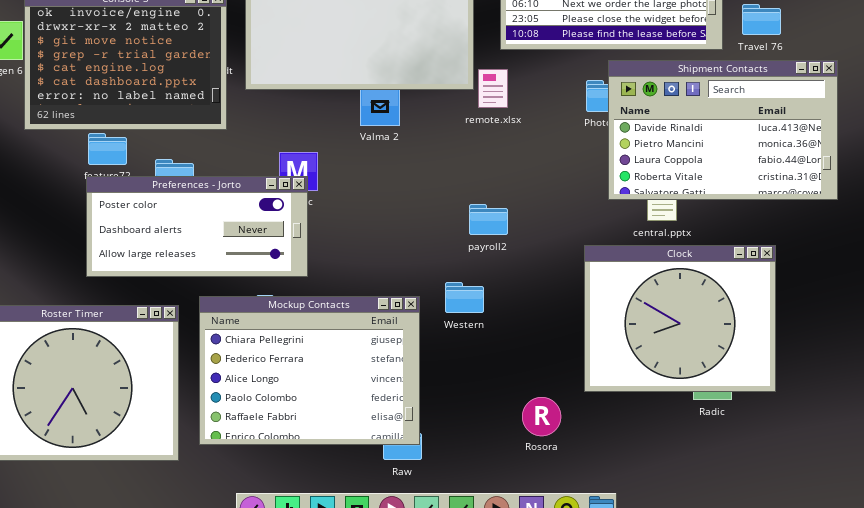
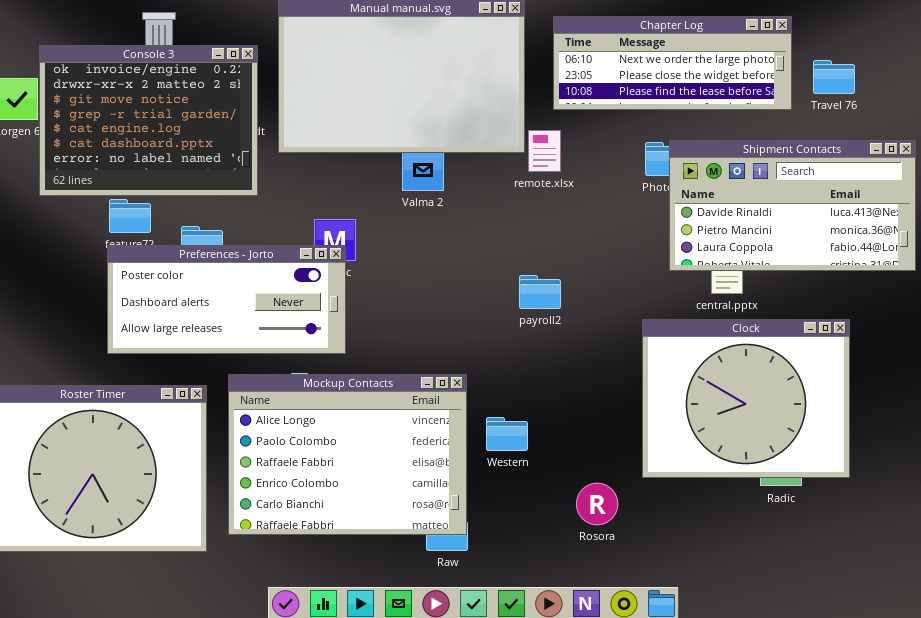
Shipment Contacts: [608,60,838,200] -> [669,140,916,271], resized
Western: [445,282,484,313] -> [486,417,528,451], moved
Mockup Contacts: [199,296,420,445] -> [228,374,467,535], scrolled down 2 rows

